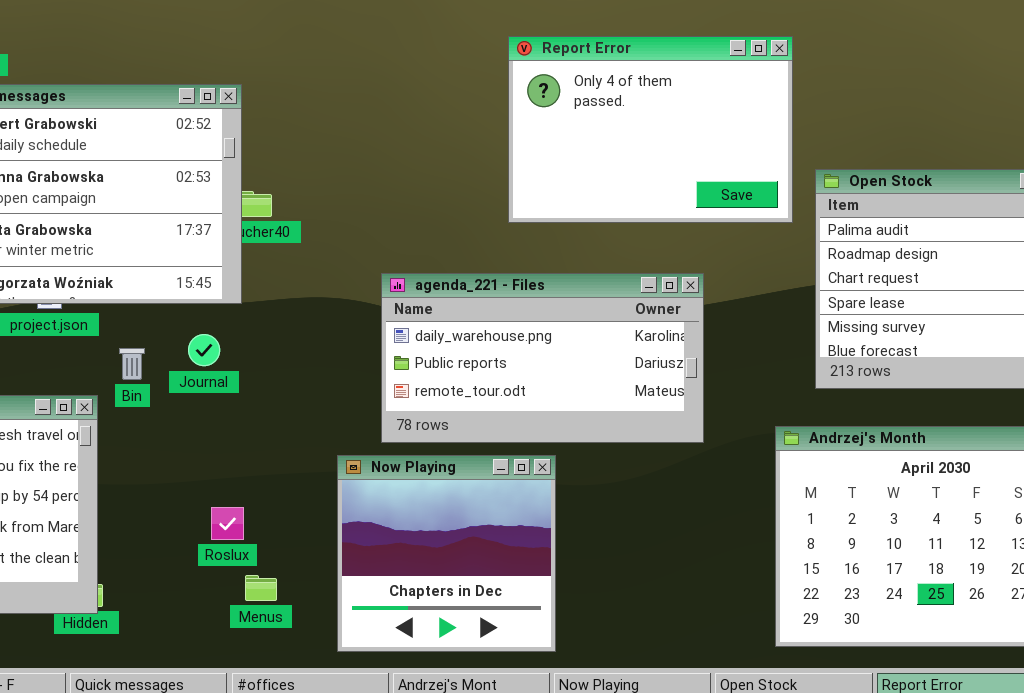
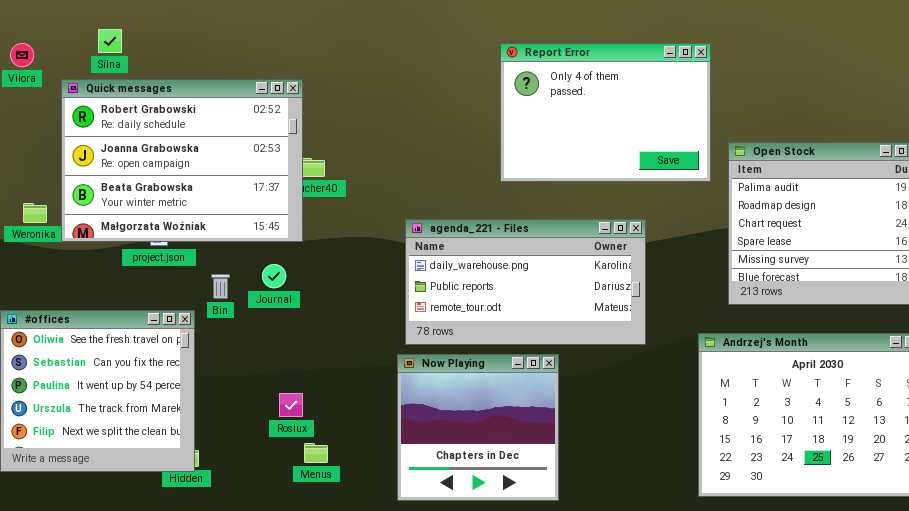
Now Playing: [337,455,556,652] -> [397,354,559,501], moved

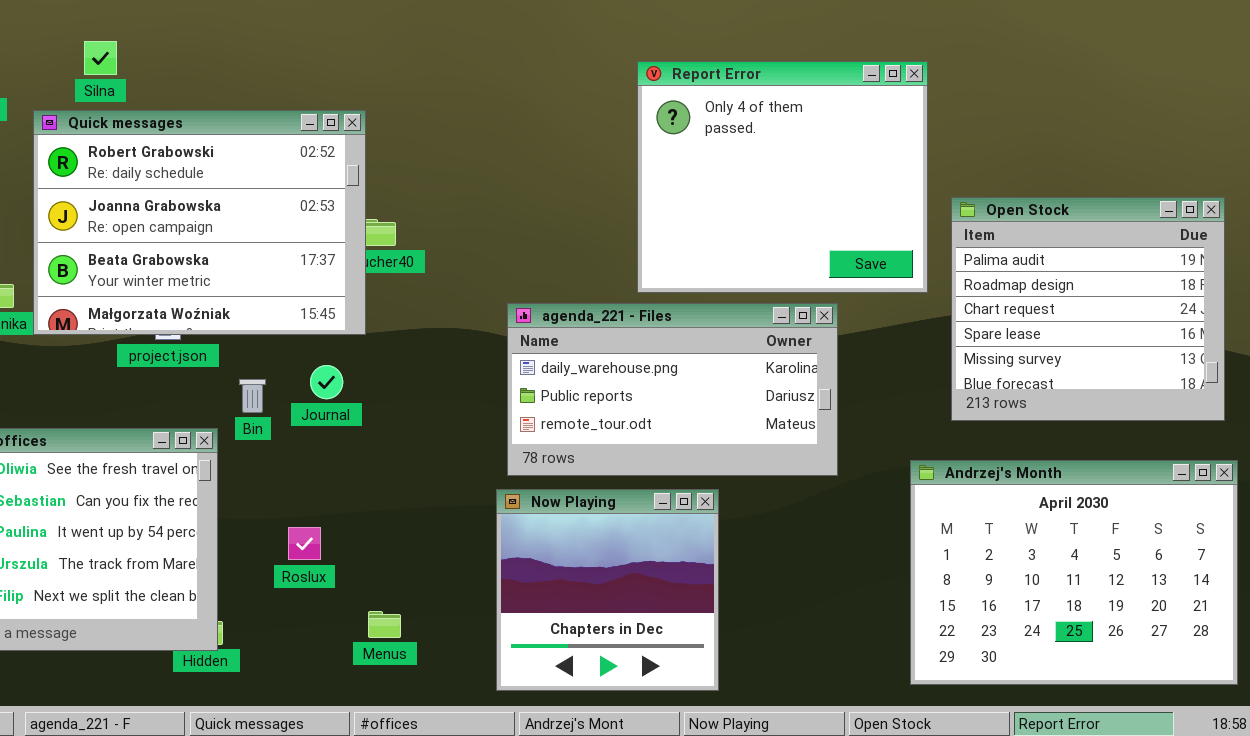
Report Error: [500,43,711,182] -> [637,61,928,293], resized
Roslux: [279,393,303,417] -> [288,527,321,560], moved

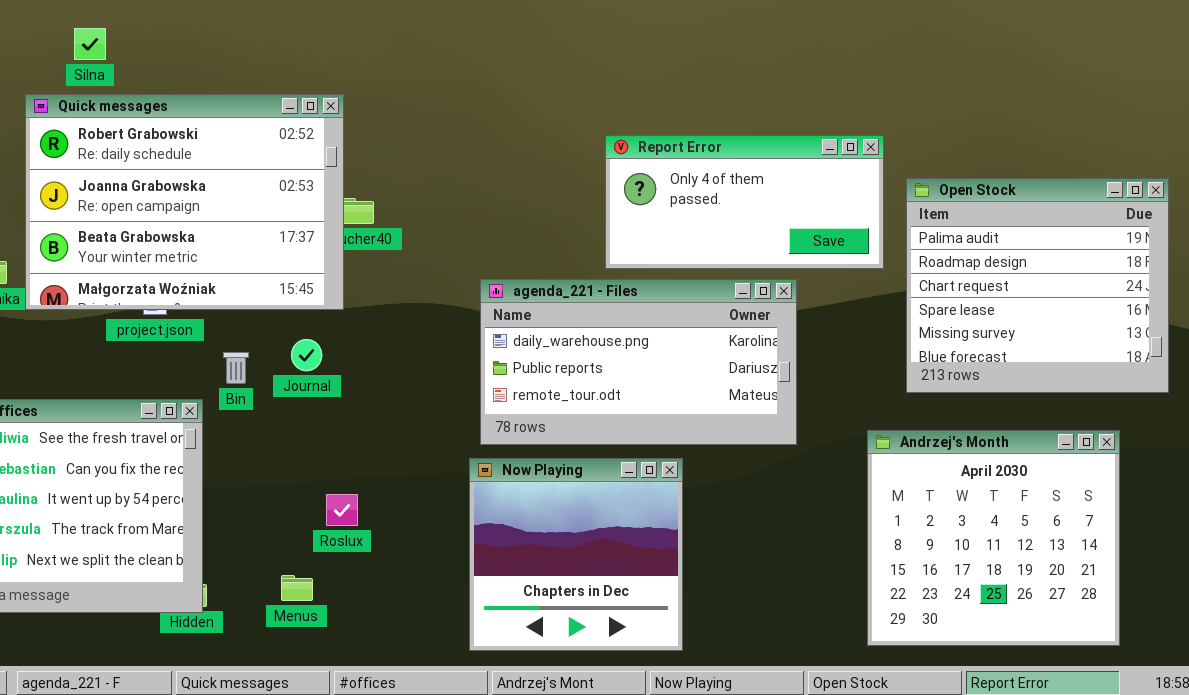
Report Error: [637,61,928,293] -> [605,135,884,269], resized
Andrzej's Month: [910,460,1238,685] -> [867,430,1120,646], resized
Roslux: [288,527,321,560] -> [326,494,358,526], moved
Menus: [368,611,401,638] -> [281,575,313,601], moved

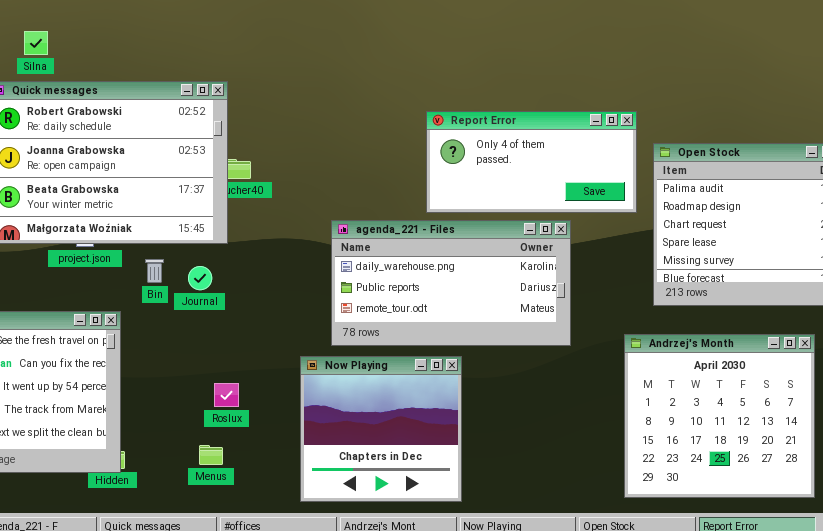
Bin: [223,352,249,384] -> [145,259,164,283], moved
Now Playing: [469,458,683,651] -> [300,356,462,502], moved
Menus: [281,575,313,601] -> [199,445,223,465], moved

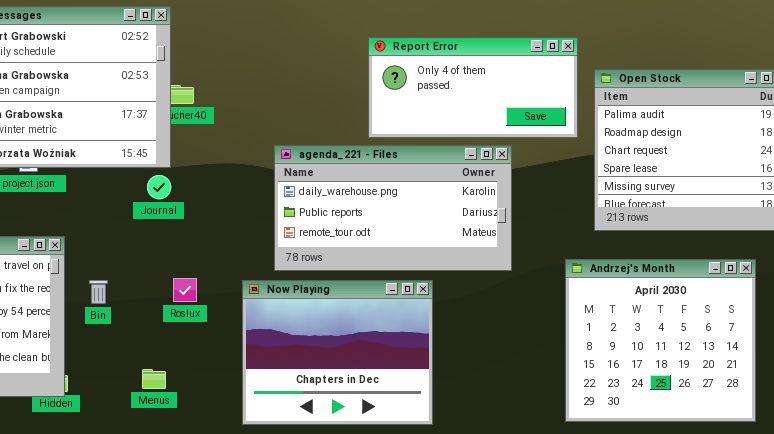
Bin: [145,259,164,283] -> [89,280,108,304], moved
Journal: [188,266,212,290] -> [147,175,171,199], moved
Now Playing: [300,356,462,502] -> [242,280,433,425], resized
Roslux: [214,383,239,407] -> [173,278,197,302], moved

